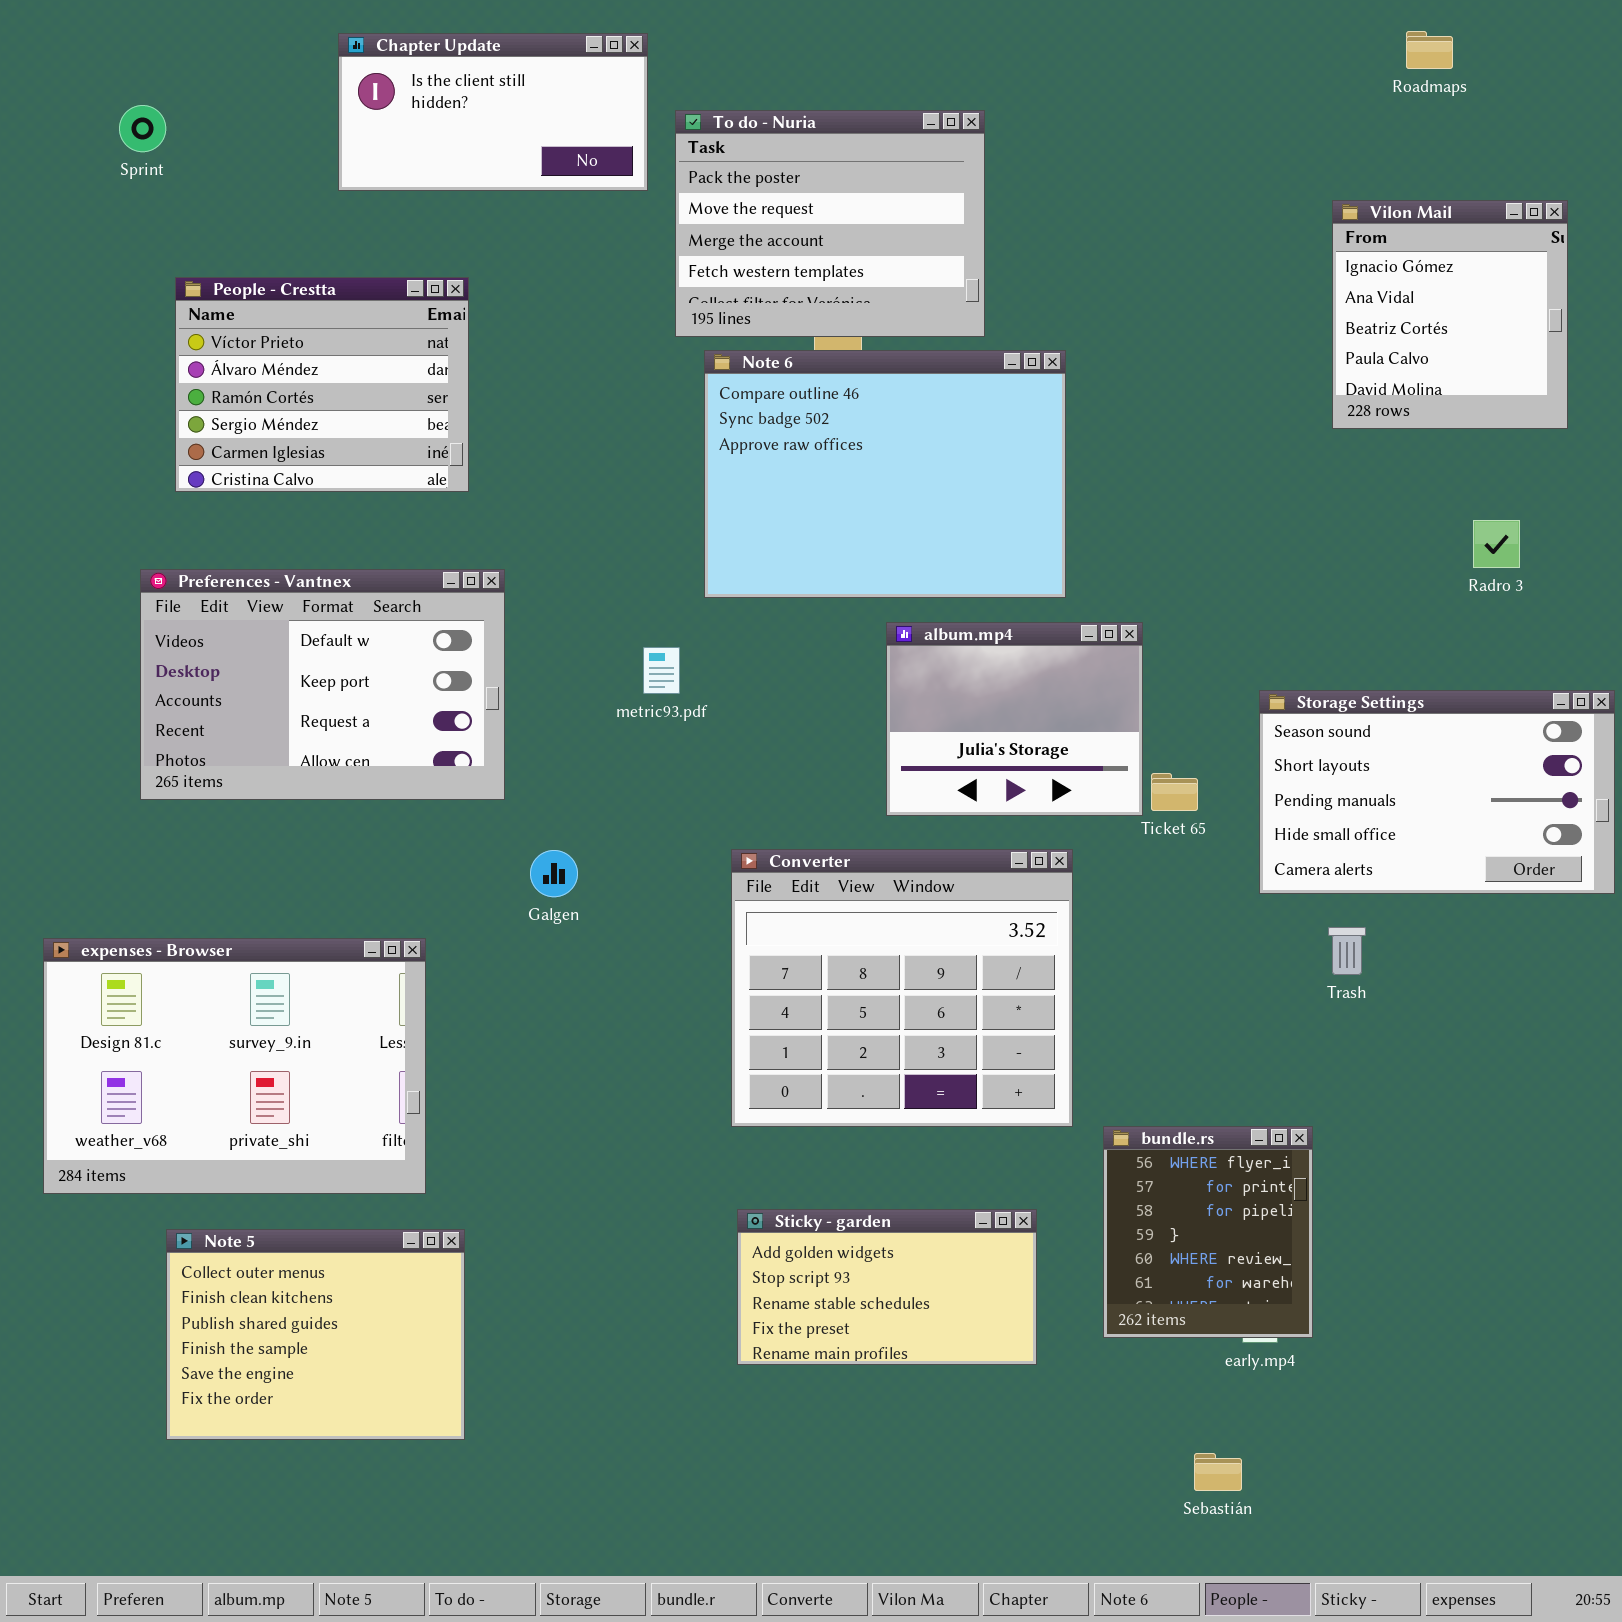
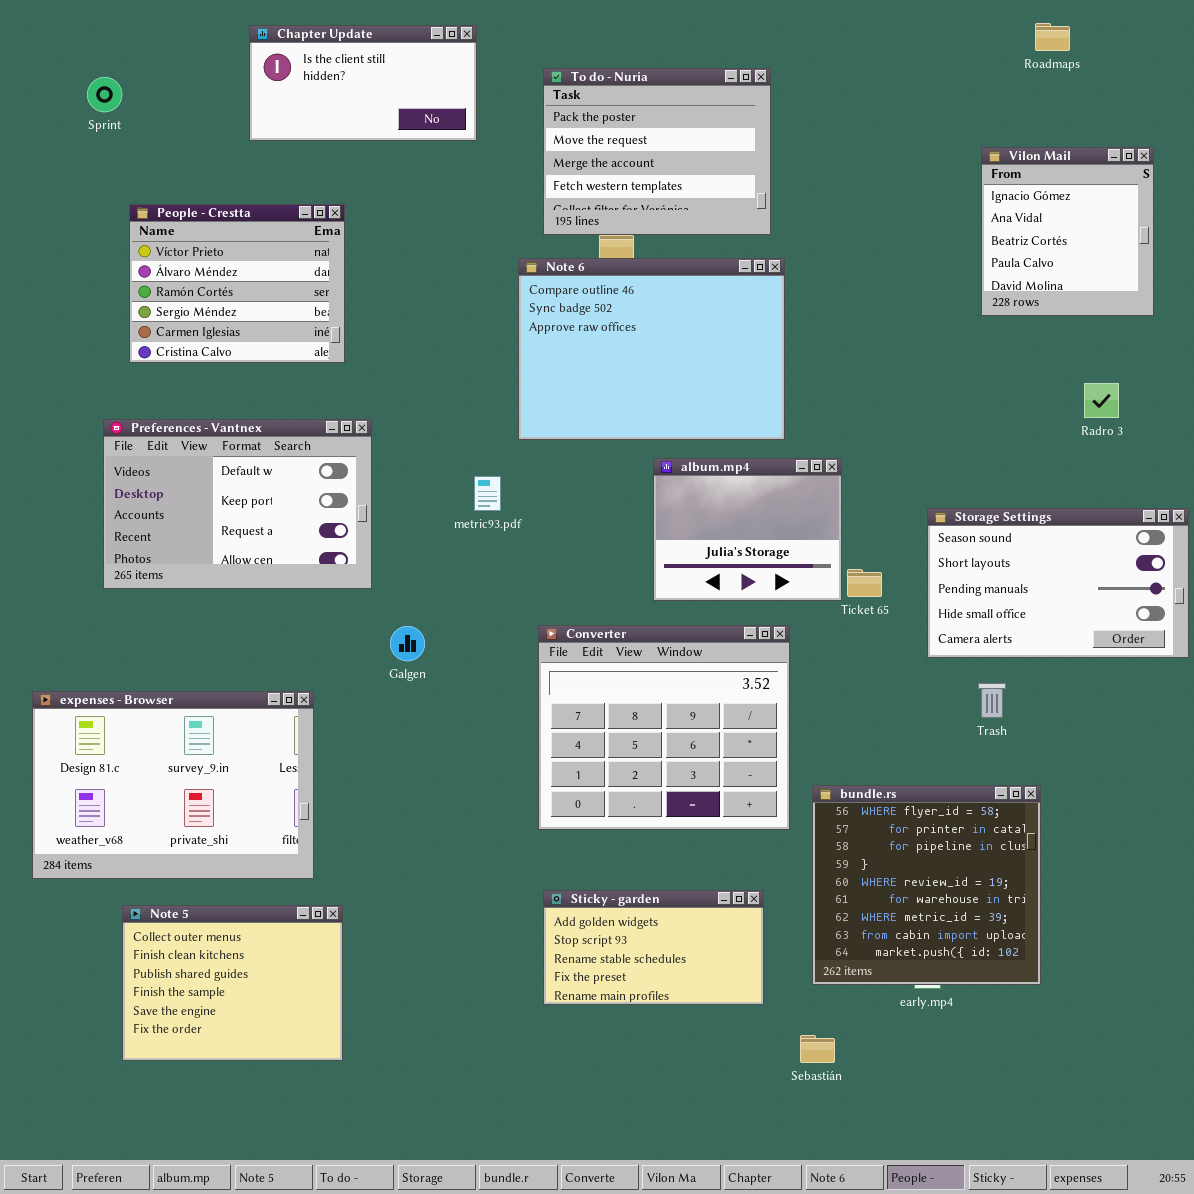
To do - Nuria: [675,110,985,337] -> [543,68,771,235], moved
bundle.rs: [1103,1126,1313,1338] -> [812,785,1041,985], resized
Sebastián: [1194,1453,1242,1491] -> [800,1035,835,1063], moved

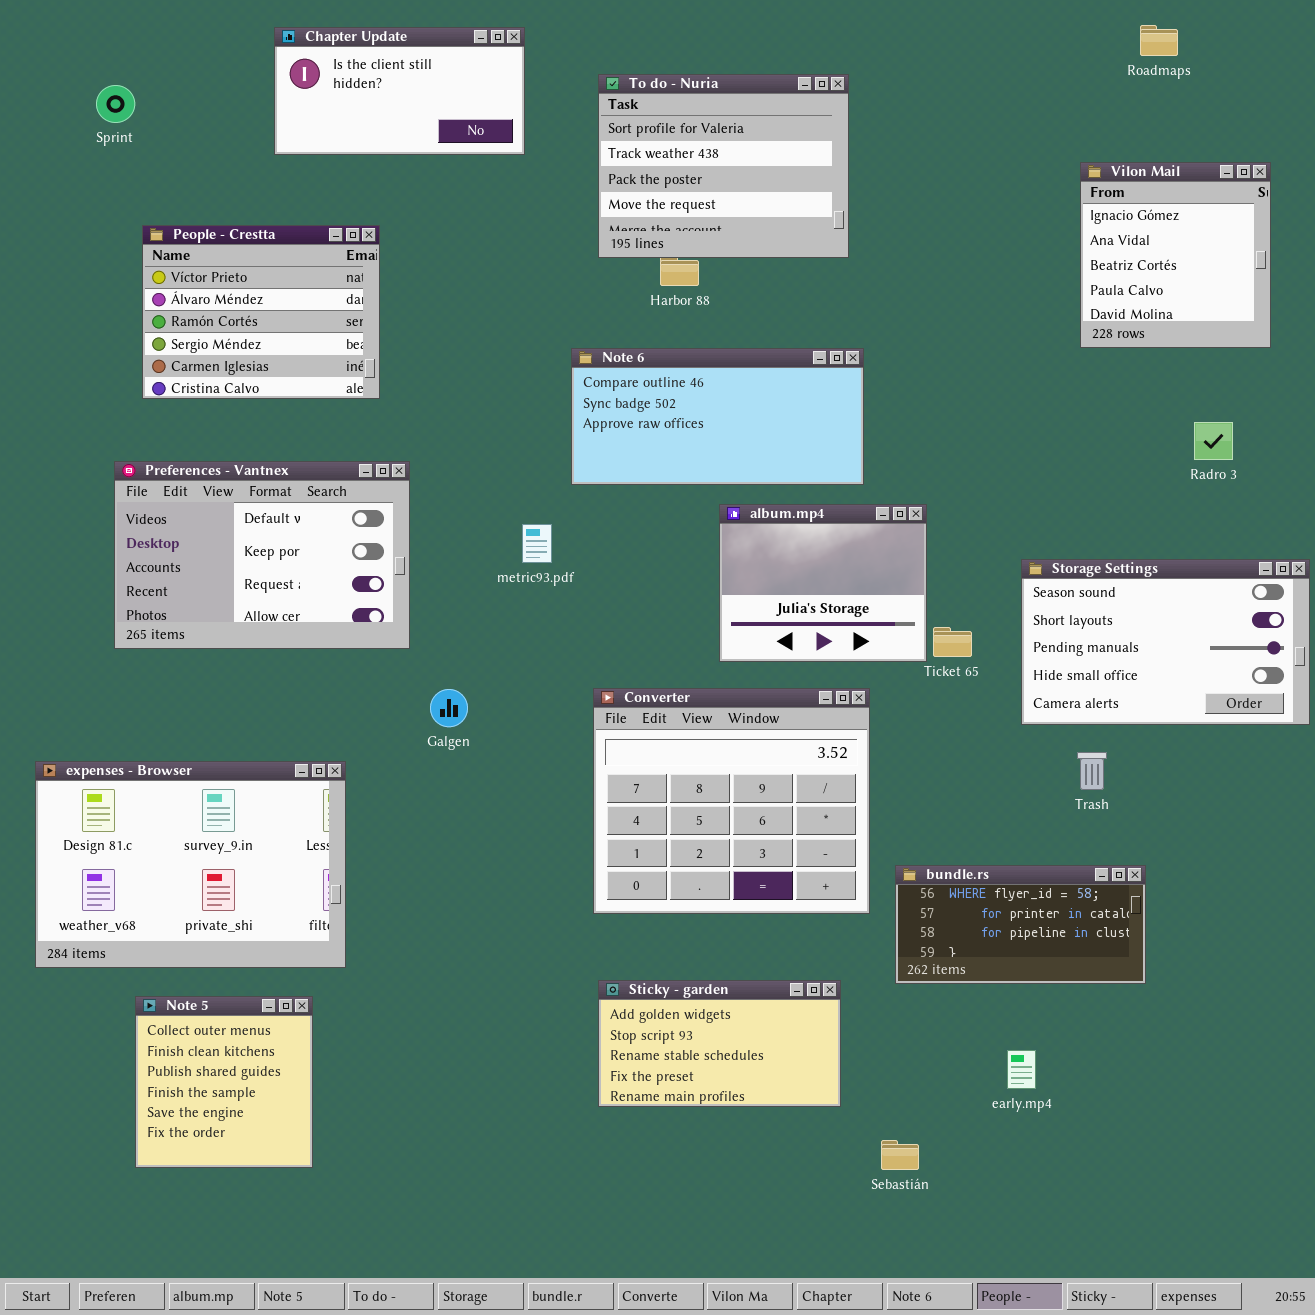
To do - Nuria: [543,68,771,235] -> [598,74,849,258], scrolled up 2 rows
Note 6: [518,258,785,440] -> [571,348,864,485], resized
bundle.rs: [812,785,1041,985] -> [895,865,1146,984], resized
Note 5: [122,905,343,1061] -> [135,996,313,1168], resized

